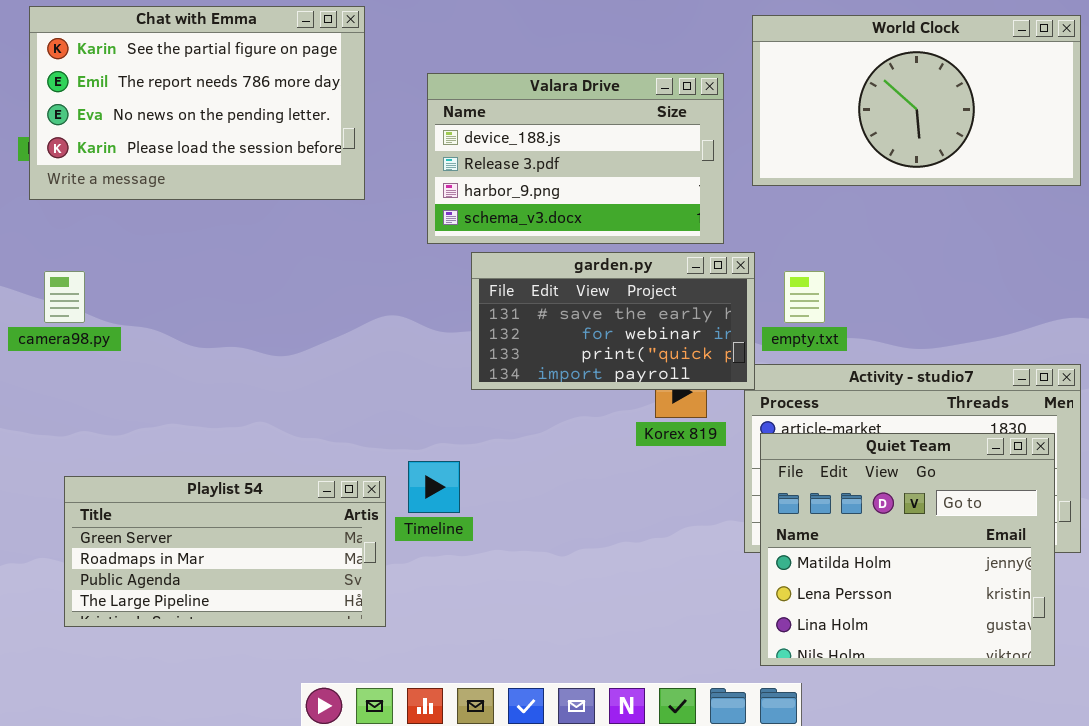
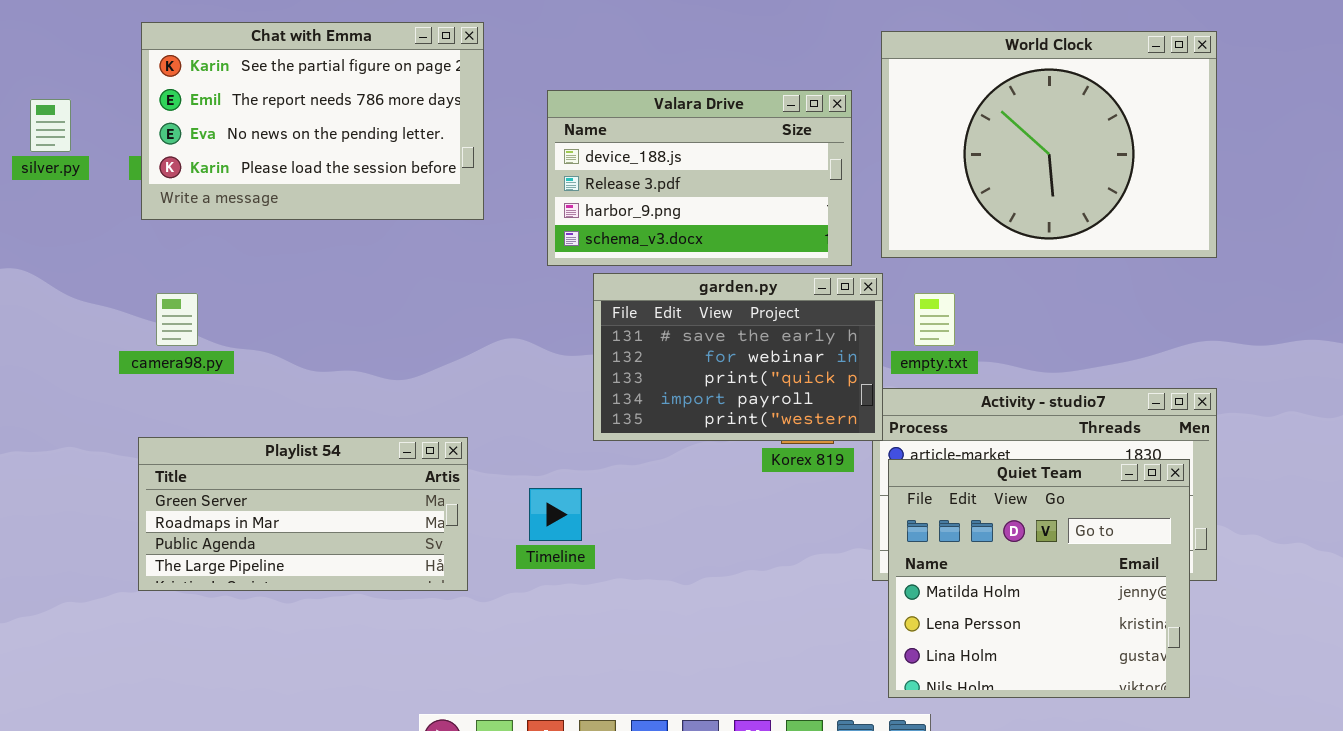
World Clock: [752,15,1081,186] -> [881,31,1217,258], resized
garden.py: [471,252,755,390] -> [593,273,883,441], resized
Playlist 54: [64,476,386,627] -> [138,437,468,591], moved

